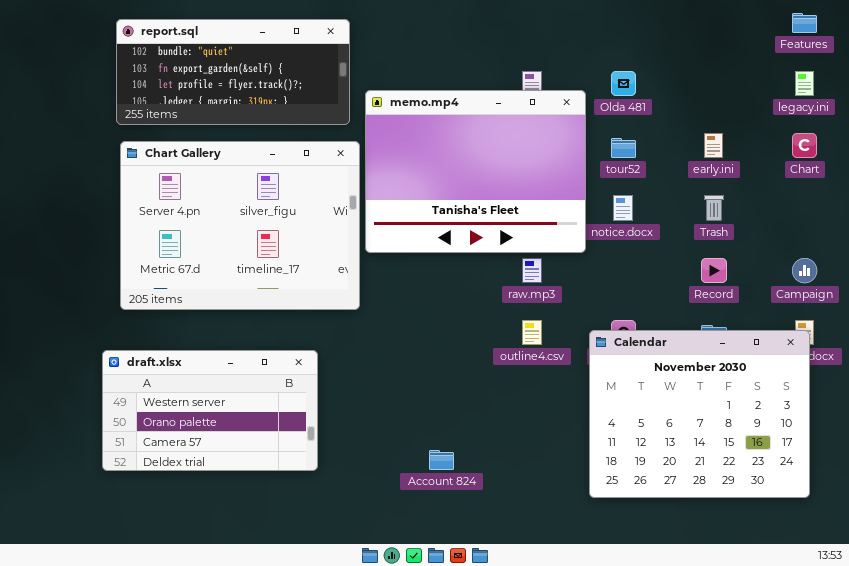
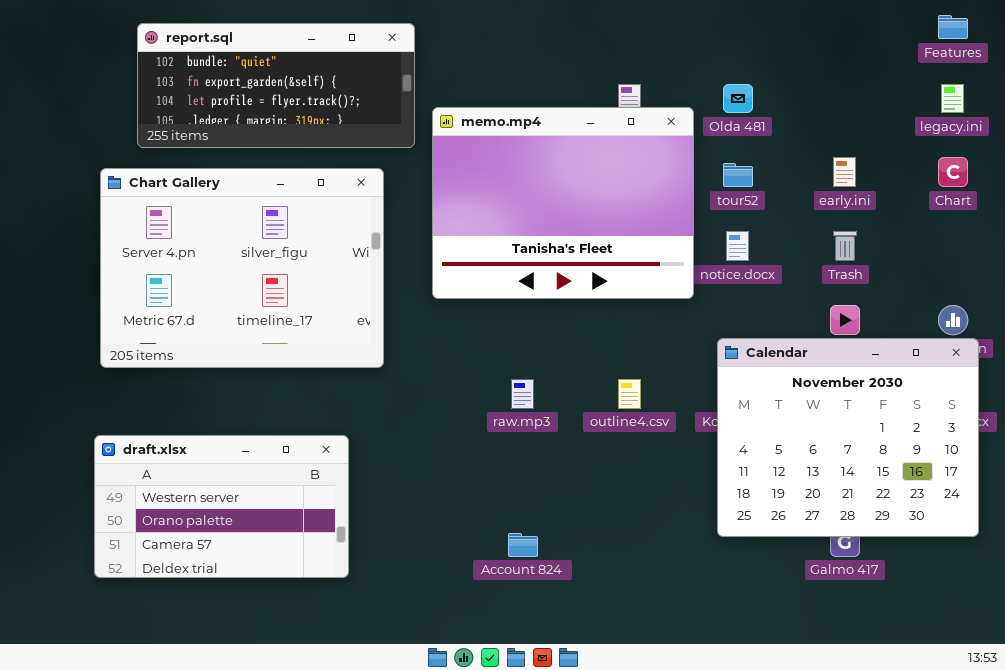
Chart Gallery: [120,141,360,310] -> [100,168,384,368], moved
raw.mp3: [522,258,542,283] -> [511,379,534,409], moved
Calendar: [589,330,810,498] -> [717,338,979,537], moved
draft.xlsx: [102,350,318,471] -> [94,435,349,578], moved

